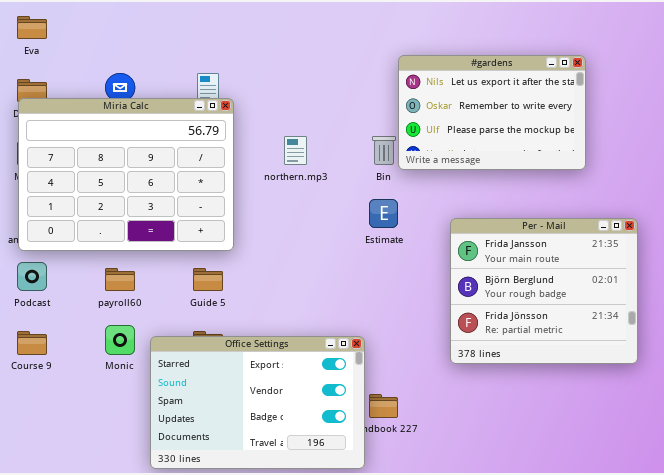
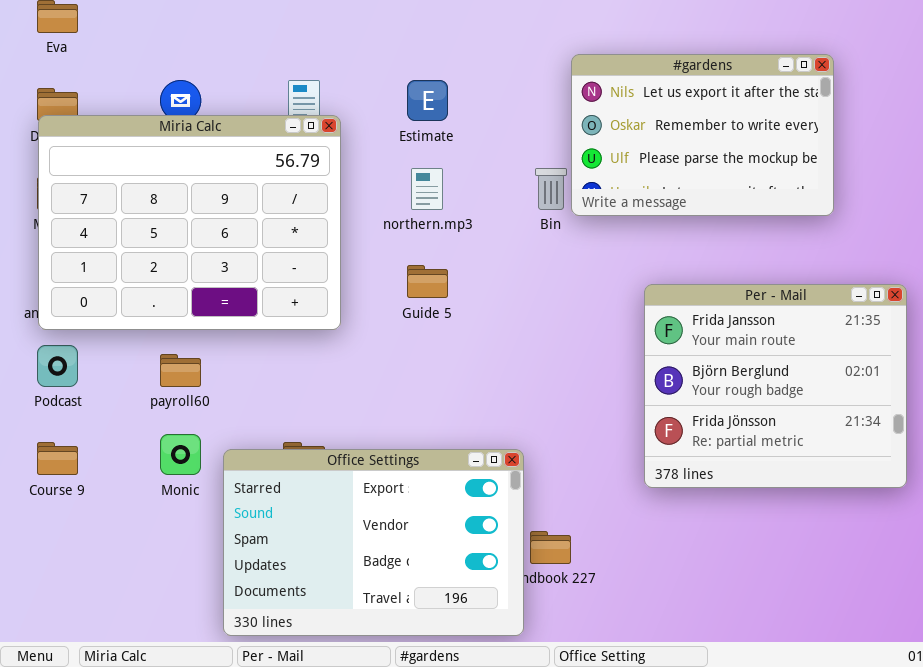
Estimate: [369,199,398,228] -> [407,80,448,121], moved
Guide 5: [193,268,223,291] -> [407,265,448,298], moved

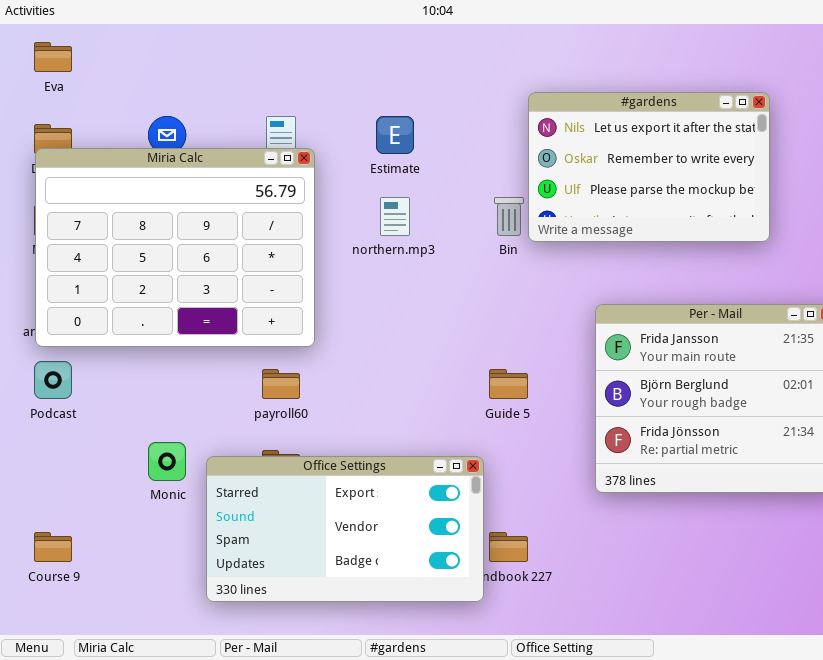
Guide 5: [407,265,448,298] -> [489,369,528,399], moved
payroll60: [160,354,201,387] -> [262,369,300,399], moved
Course 9: [37,442,78,475] -> [34,532,72,562], moved
Office Settings: [223,449,524,636] -> [206,456,484,602], resized

